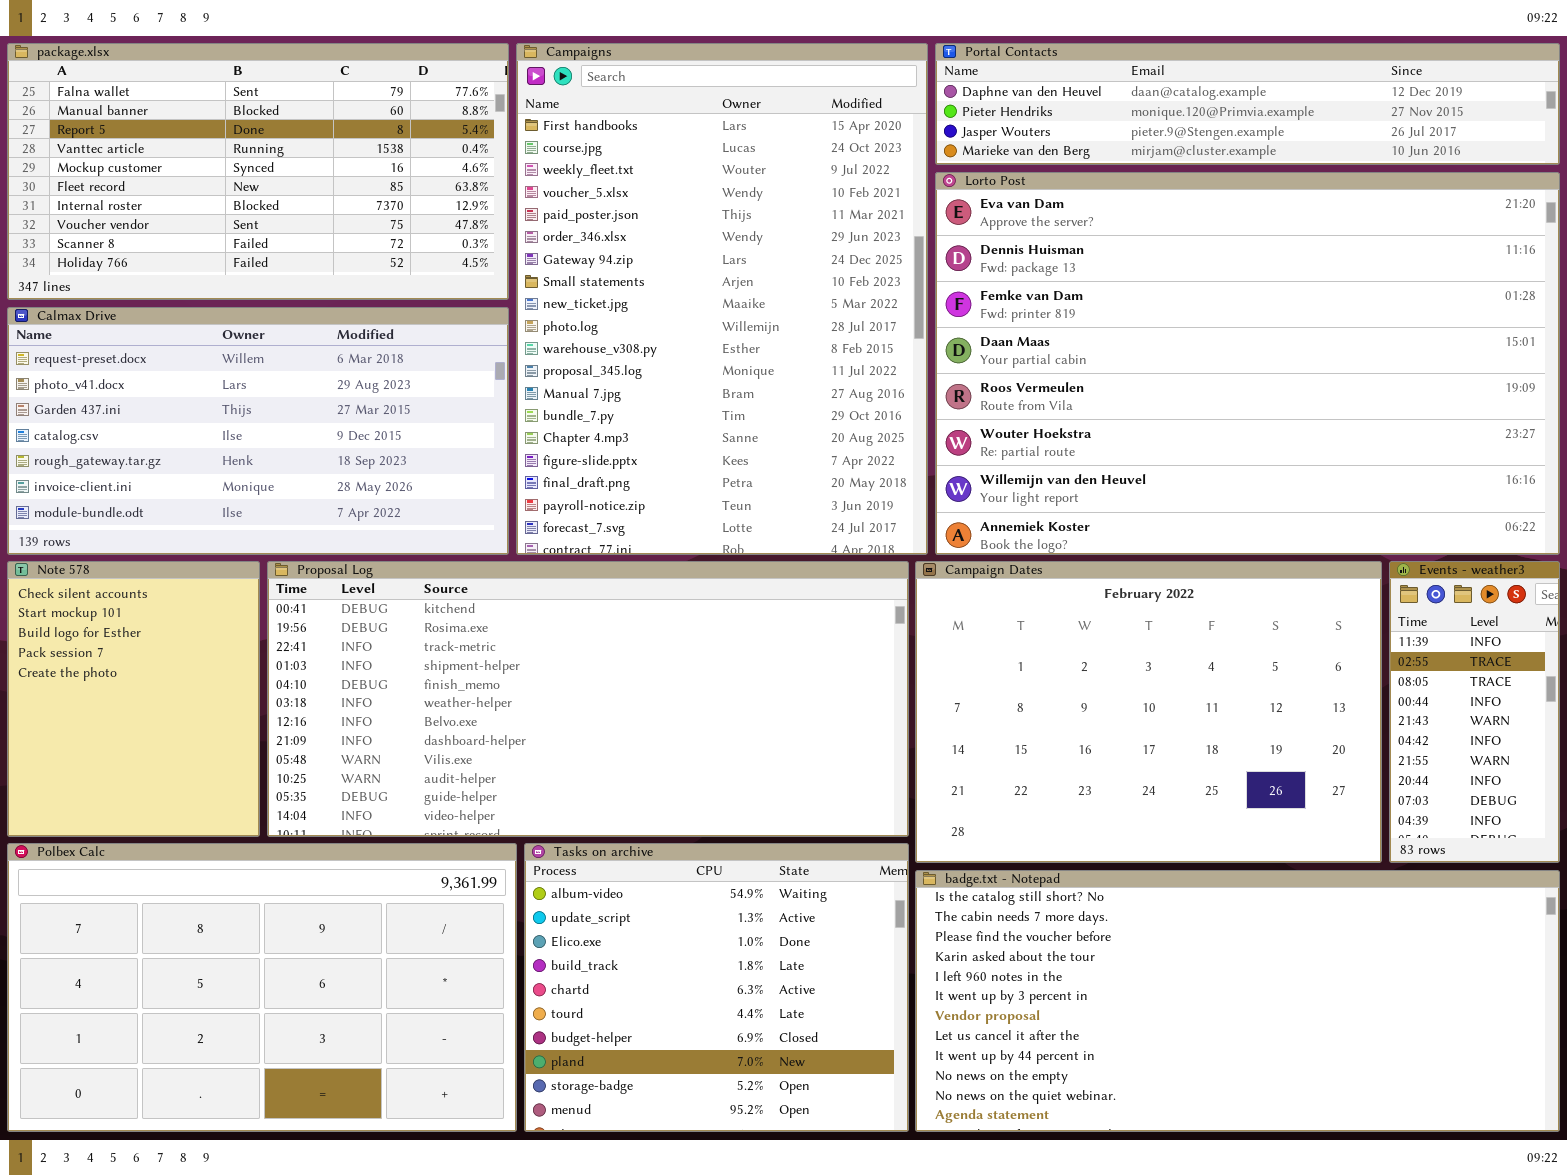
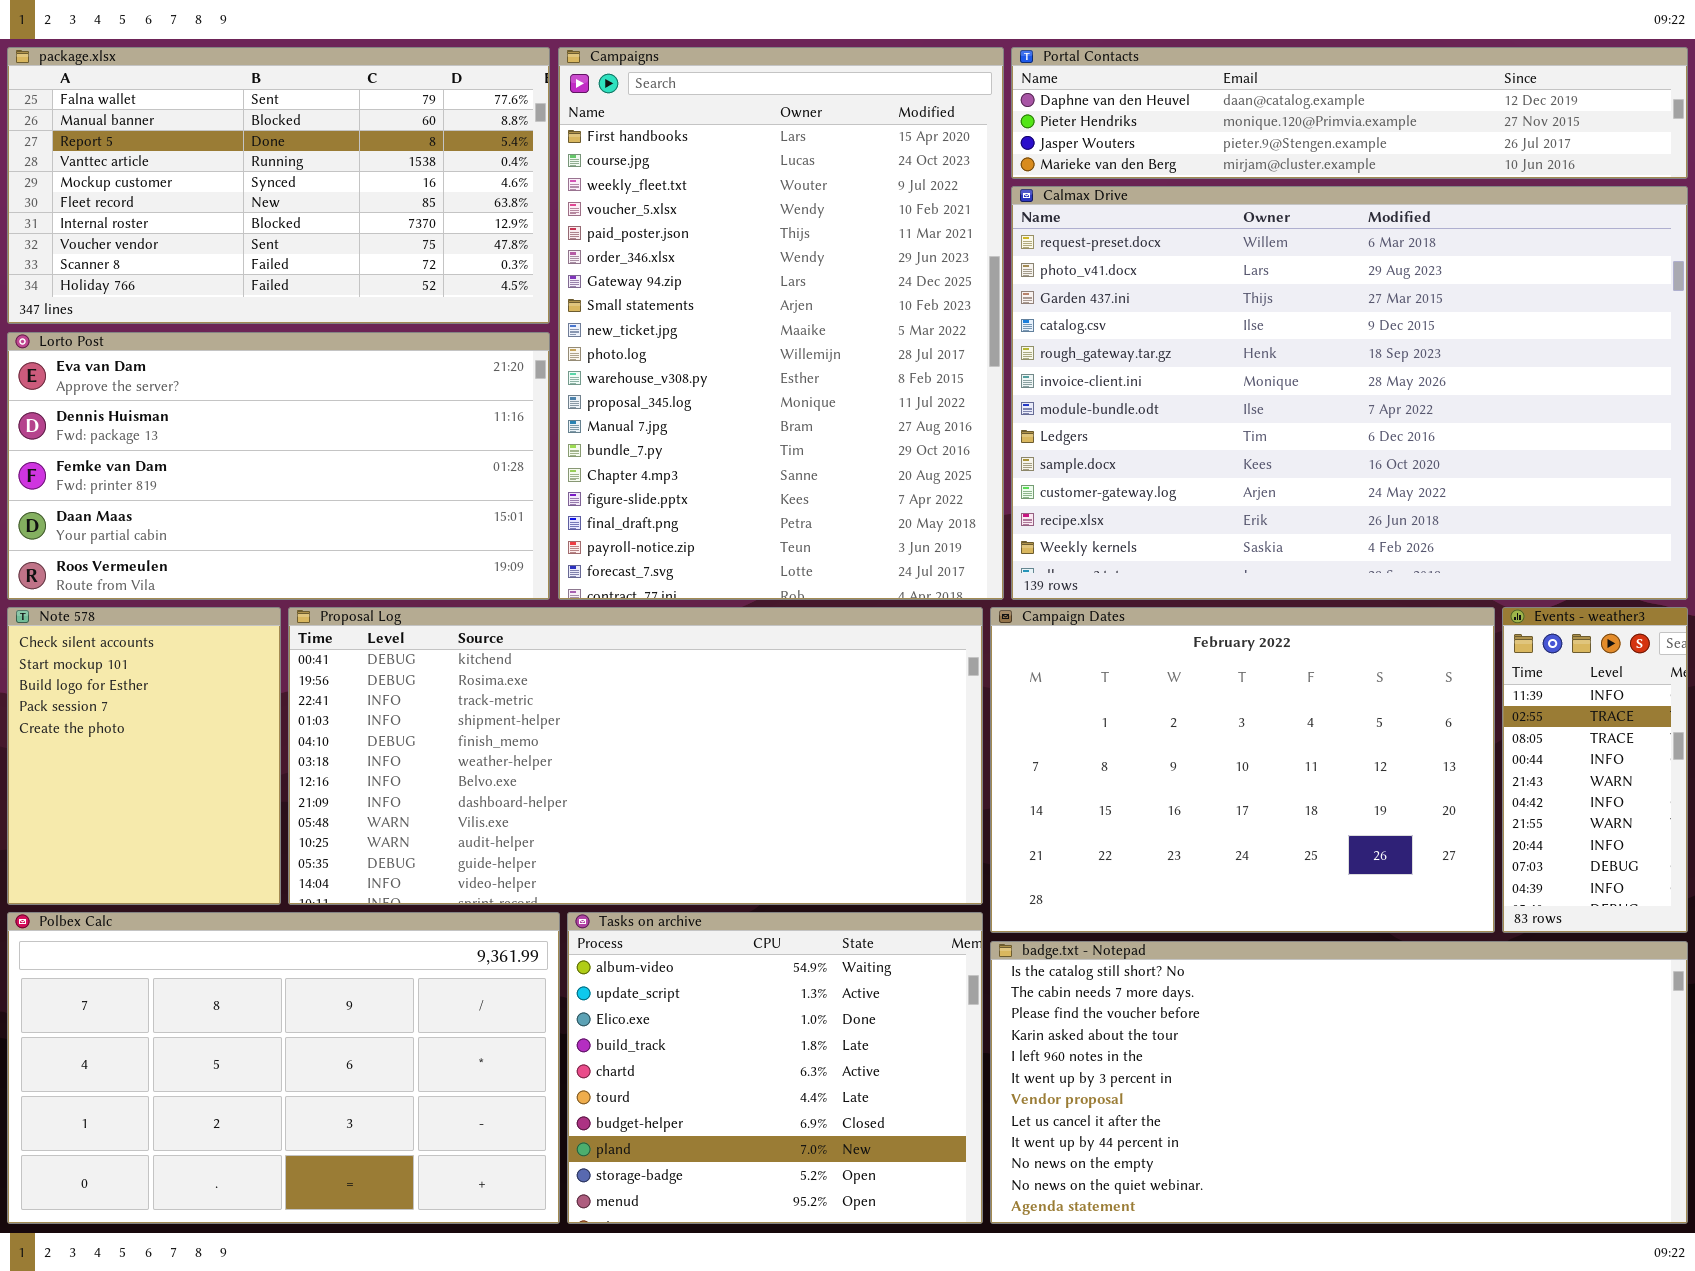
Lorto Post: [935,172,1560,555] -> [7,332,550,600], moved, resized
Calmax Drive: [7,307,509,555] -> [1011,186,1688,600], moved, resized

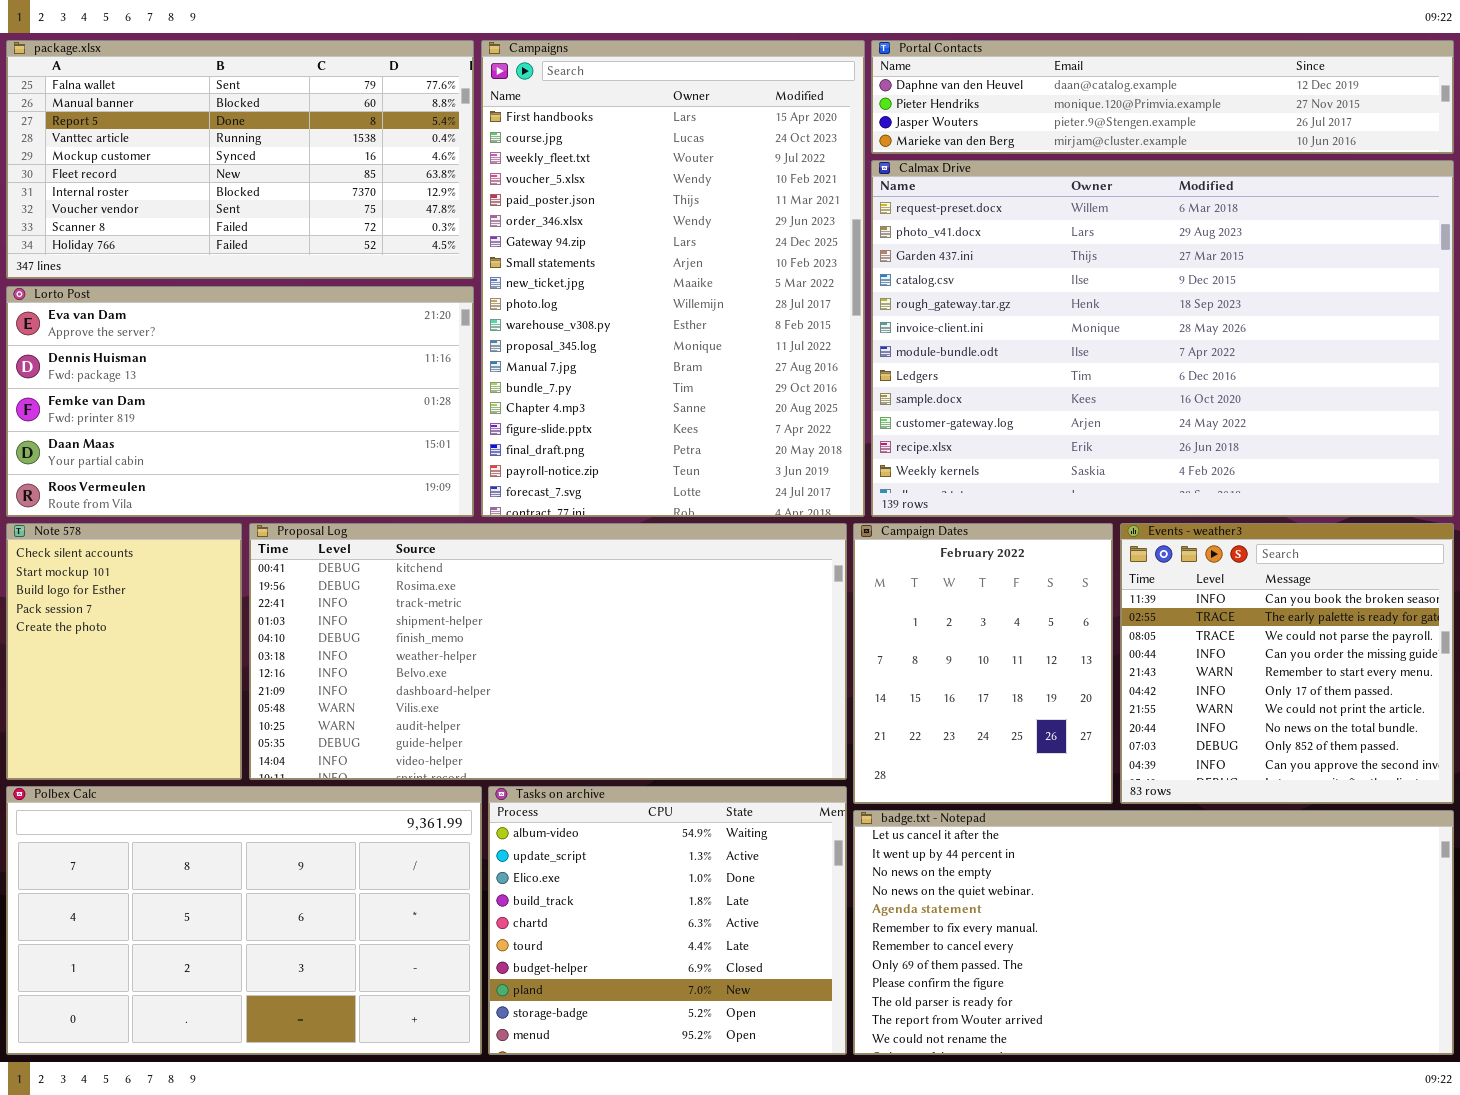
Campaign Dates: [990,607,1495,933] -> [853,523,1113,804], resized
Events - weather3: [1502,607,1688,933] -> [1120,523,1454,804], resized
badge.txt - Notepad: [990,941,1688,1224] -> [853,810,1454,1055], scrolled down 7 rows

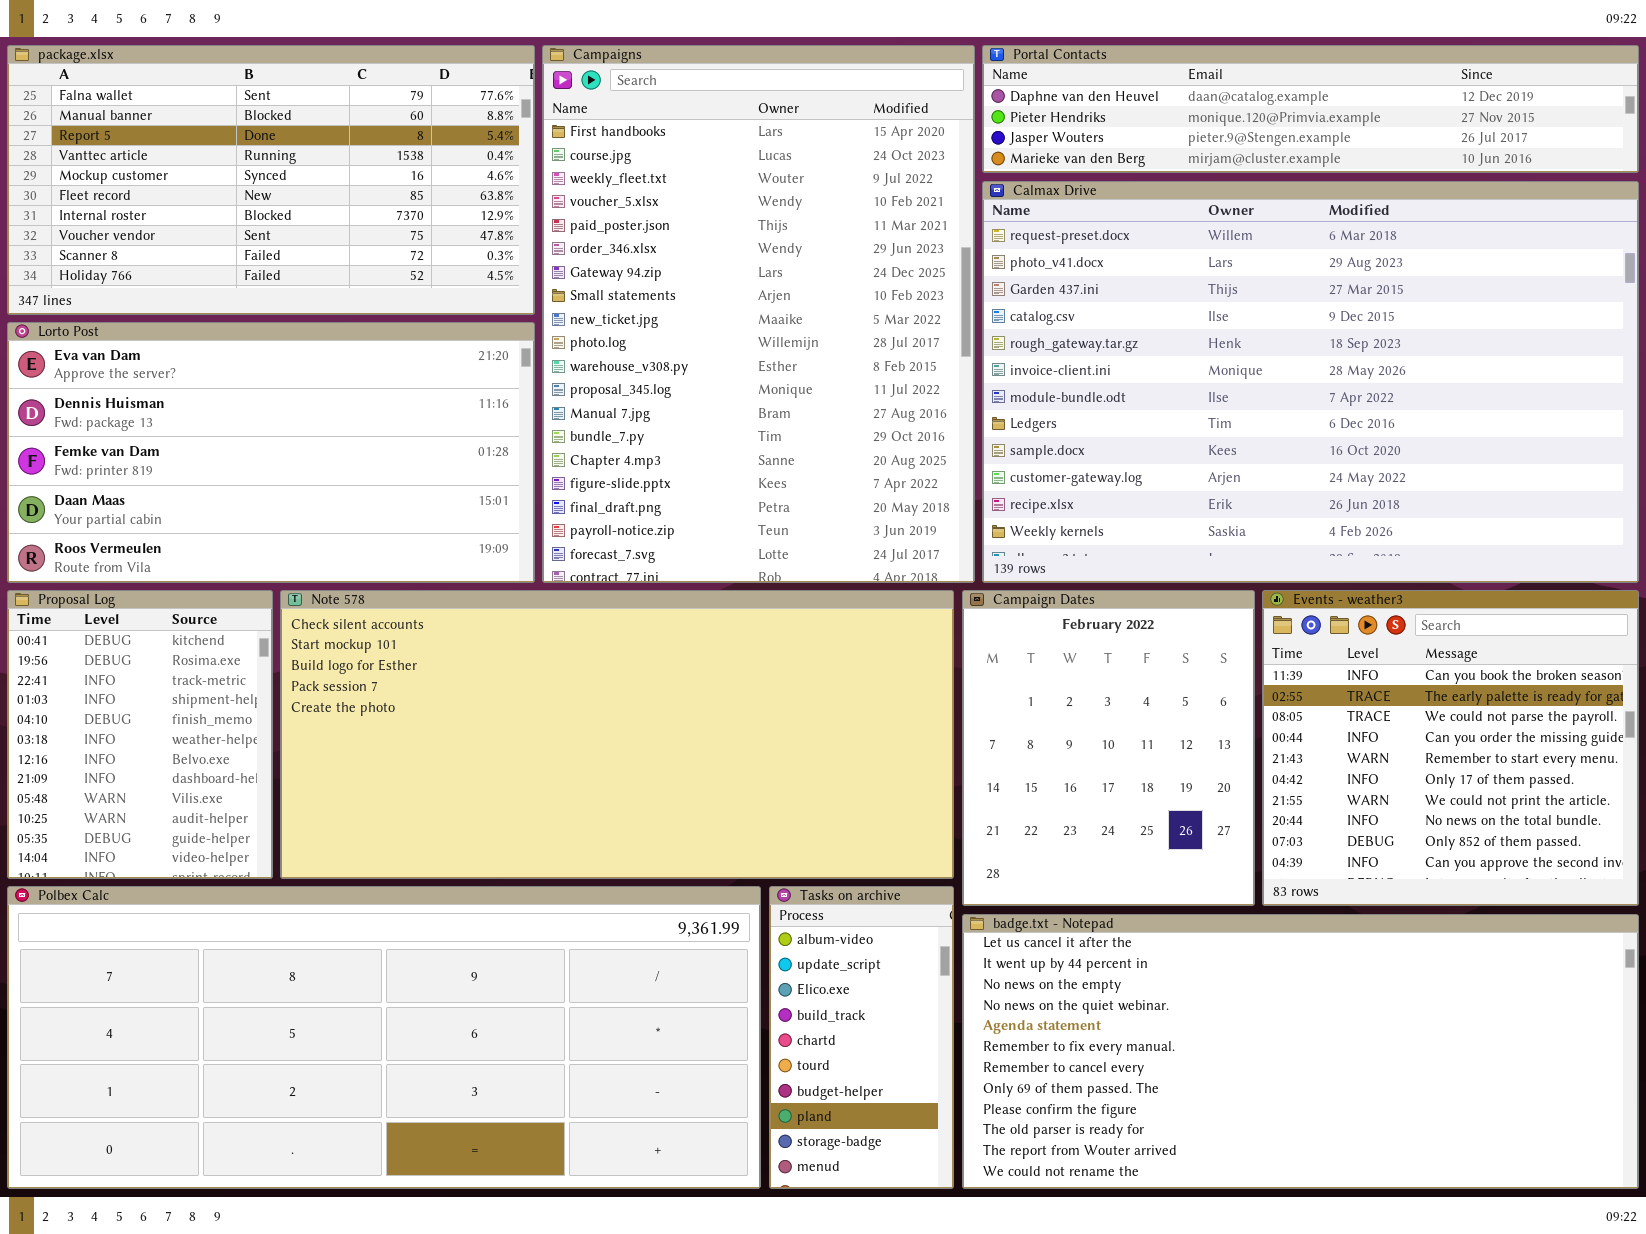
Note 578: [6,523,242,780] -> [280,590,954,879], moved, resized
Proposal Log: [249,523,847,780] -> [7,590,273,879], moved, resized
Polbex Calc: [6,786,482,1055] -> [7,886,761,1189], resized
Tasks on archive: [488,786,847,1055] -> [769,886,954,1189], resized

